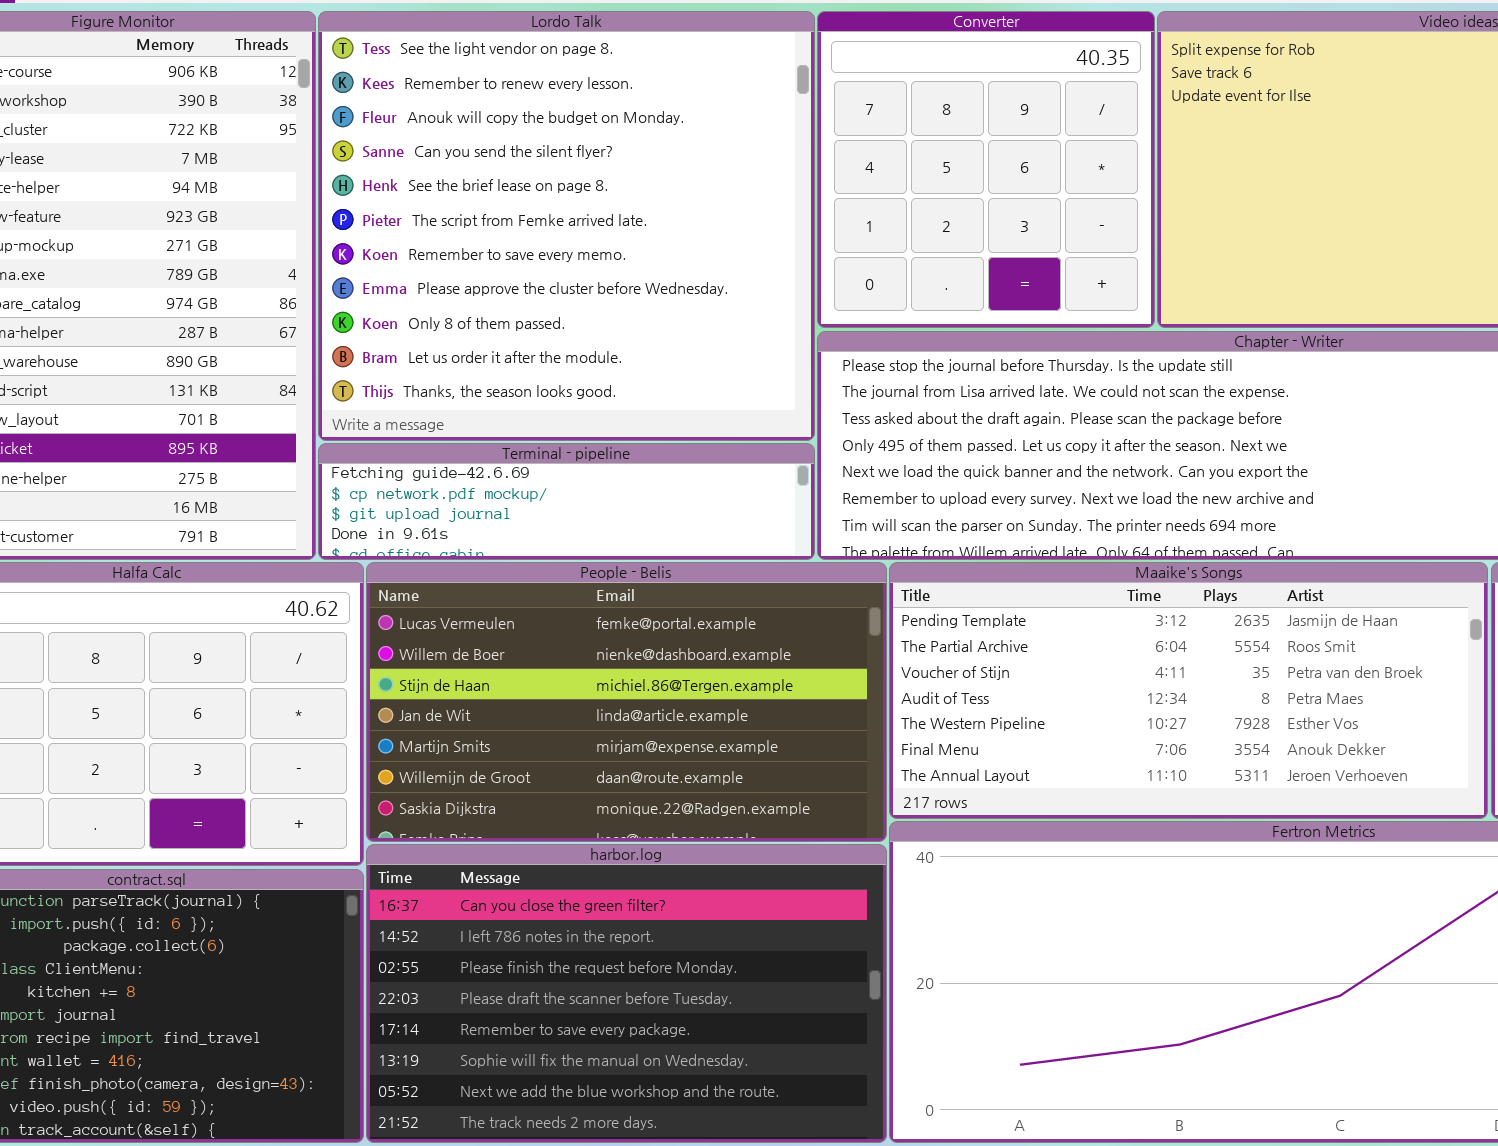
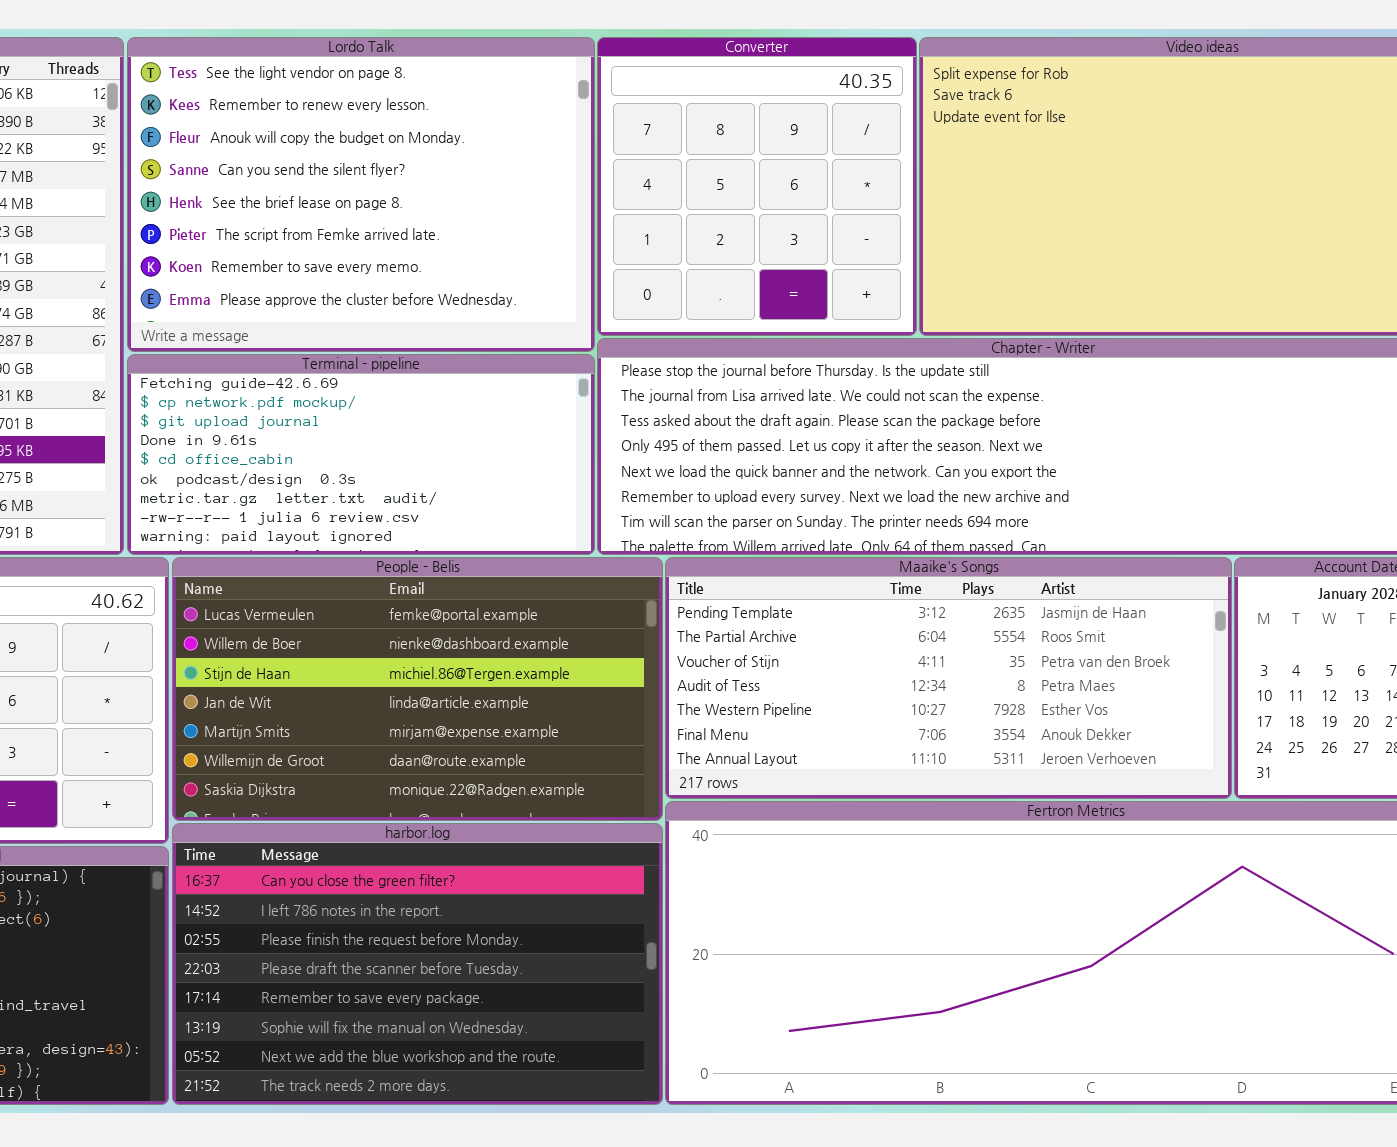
Lordo Talk: [318,11,815,441] -> [127,37,595,352], resized
Terminal - pipeline: [318,443,815,560] -> [127,354,595,555], resized

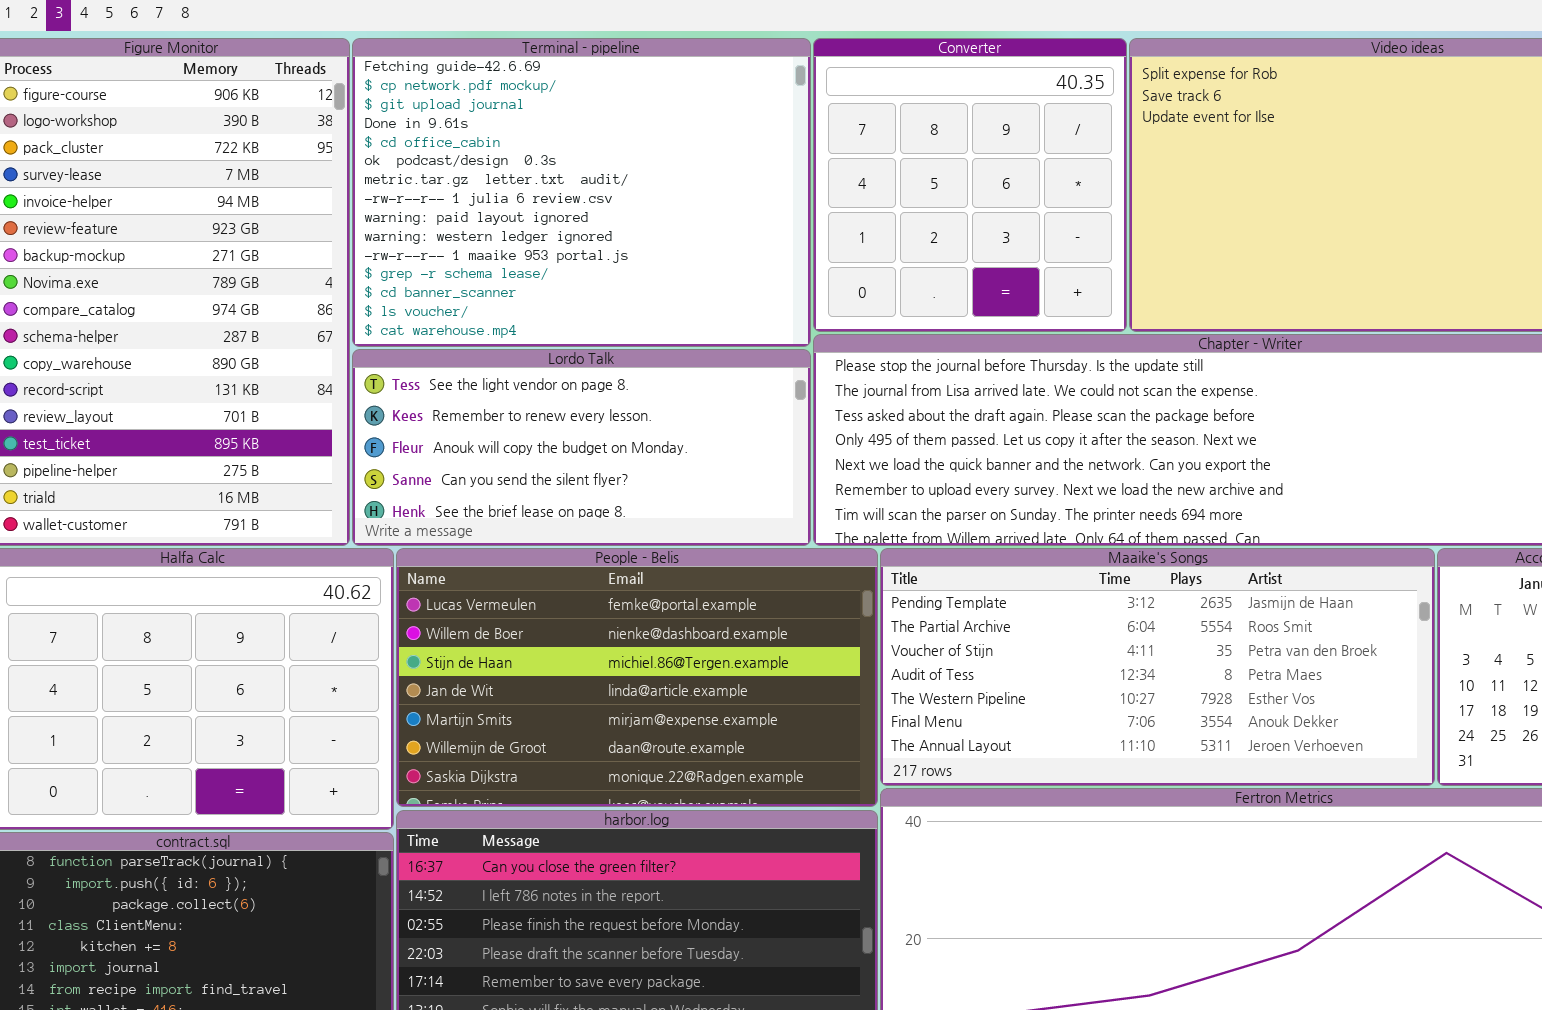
Lordo Talk: [127,37,595,352] -> [352,349,811,546], moved, resized
Terminal - pipeline: [127,354,595,555] -> [352,38,811,347], moved, resized

